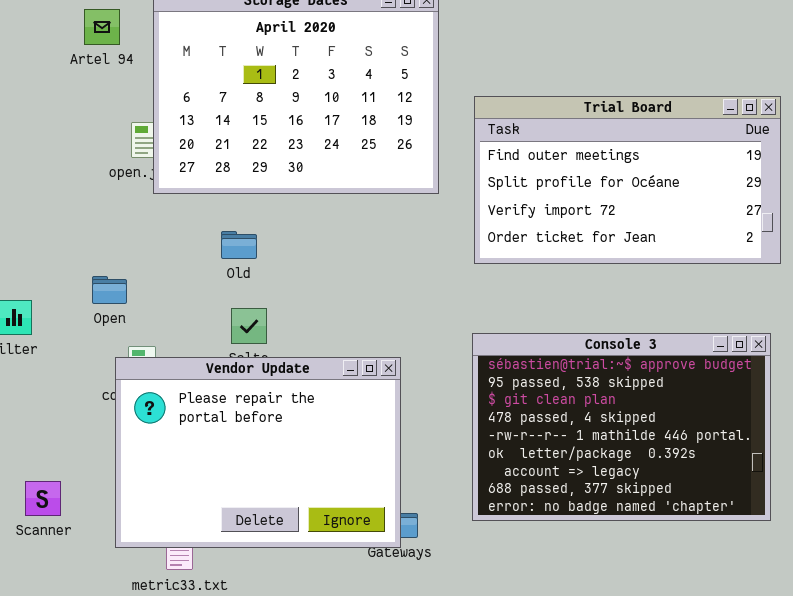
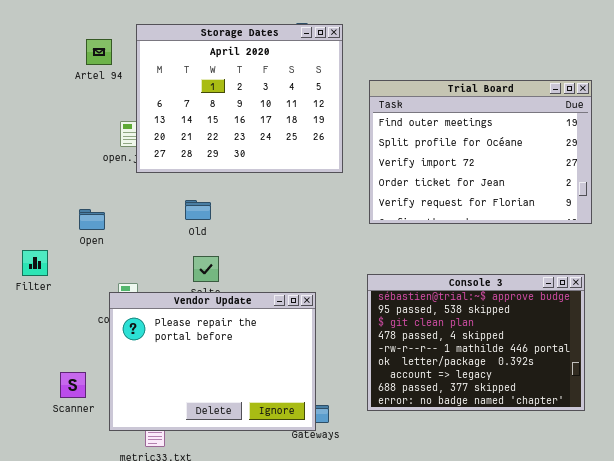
Trial Board: [474,96,781,264] -> [369,80,592,224], resized
Open: [92,276,127,304] -> [79,209,105,230], moved
Scanner: [25,481,61,516] -> [60,372,86,398], moved

